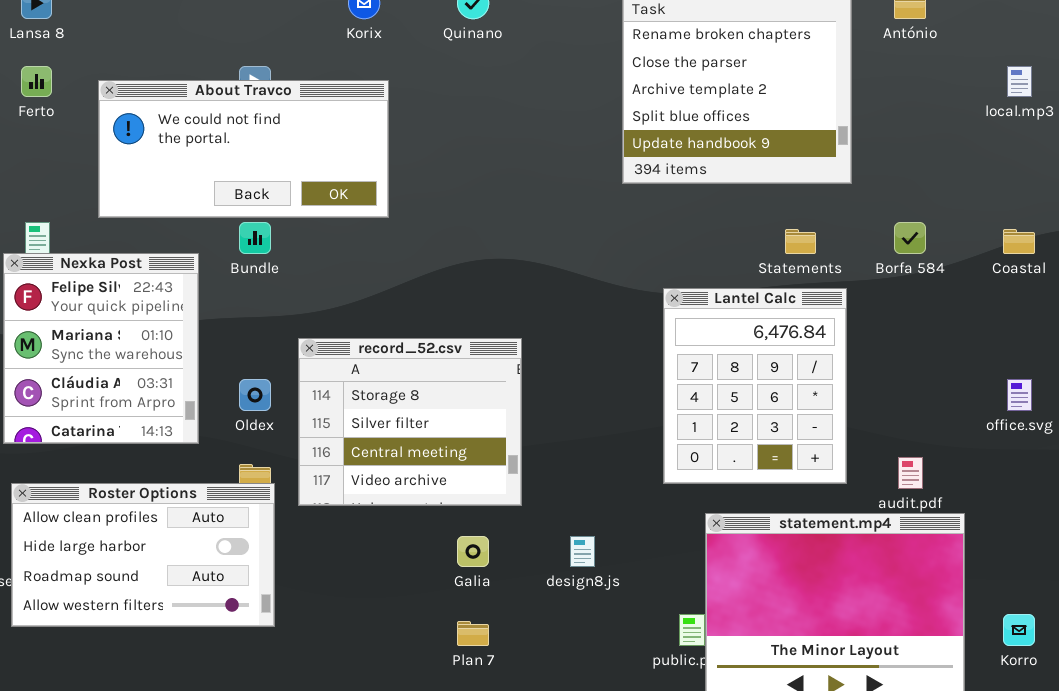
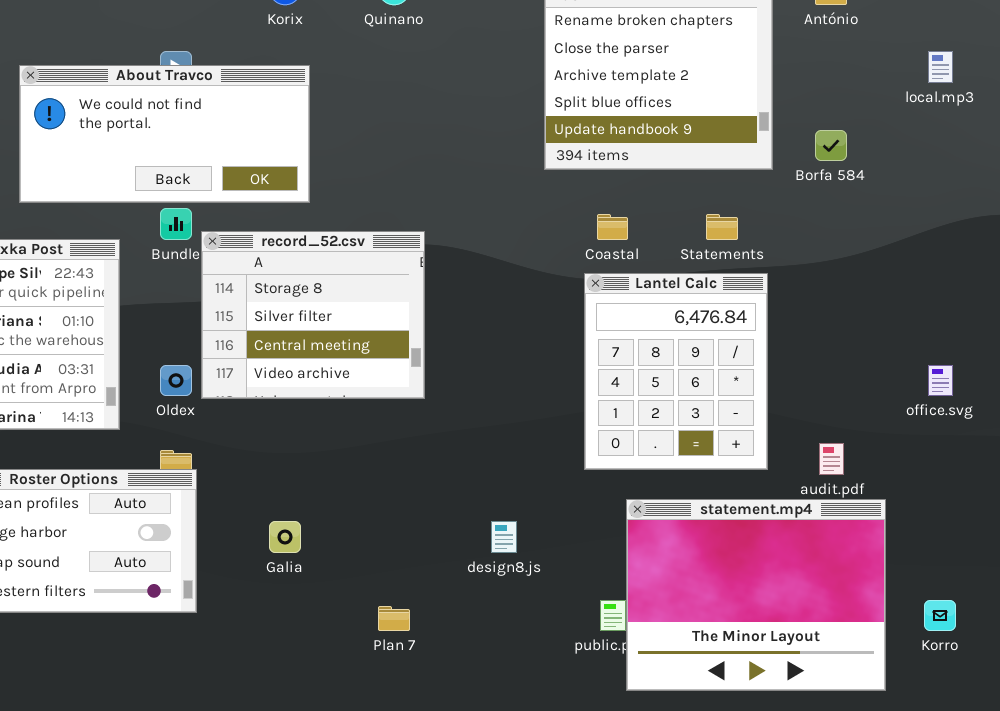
Borfa 584: [894,222,926,254] -> [815,130,847,161], moved
Coastal: [1003,229,1035,254] -> [597,214,628,240], moved
record_52.csv: [298,338,522,506] -> [201,231,425,399], moved
Galia: [457,536,489,567] -> [269,521,301,553], moved

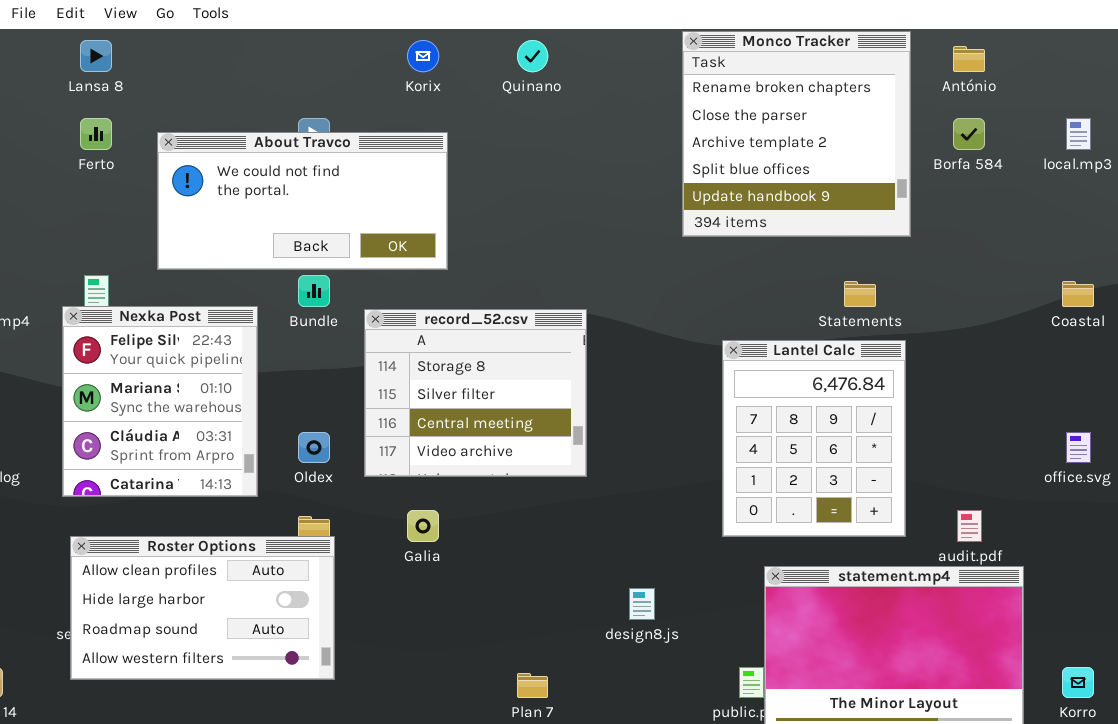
Borfa 584: [815,130,847,161] -> [953,118,985,150], moved
Coastal: [597,214,628,240] -> [1062,281,1094,307], moved
record_52.csv: [201,231,425,399] -> [364,309,587,477], moved
Galia: [269,521,301,553] -> [407,510,439,542], moved

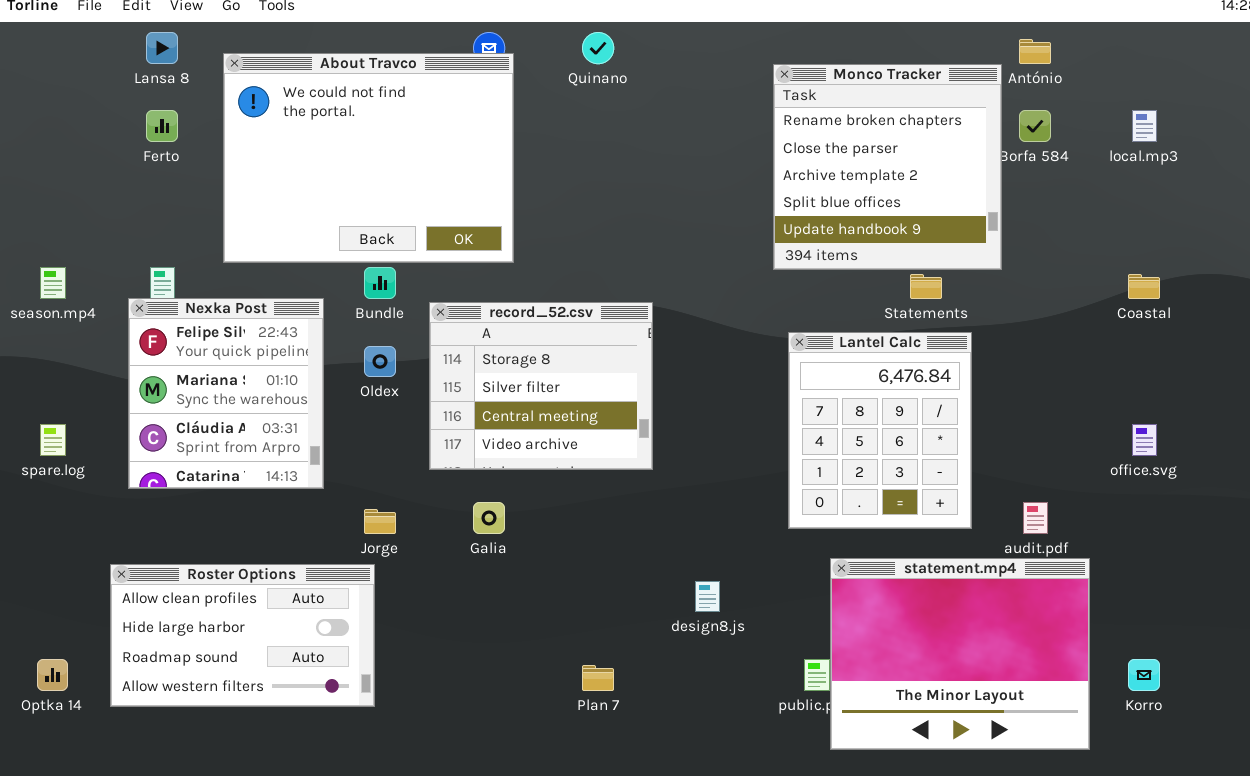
Monco Tracker: [682,31,911,237] -> [773,64,1002,270], moved
About Travco: [157,132,448,270] -> [223,53,514,263], resized
Oldex: [298,432,330,463] -> [364,346,396,377], moved
Roster Options: [70,536,335,680] -> [110,564,375,707], moved

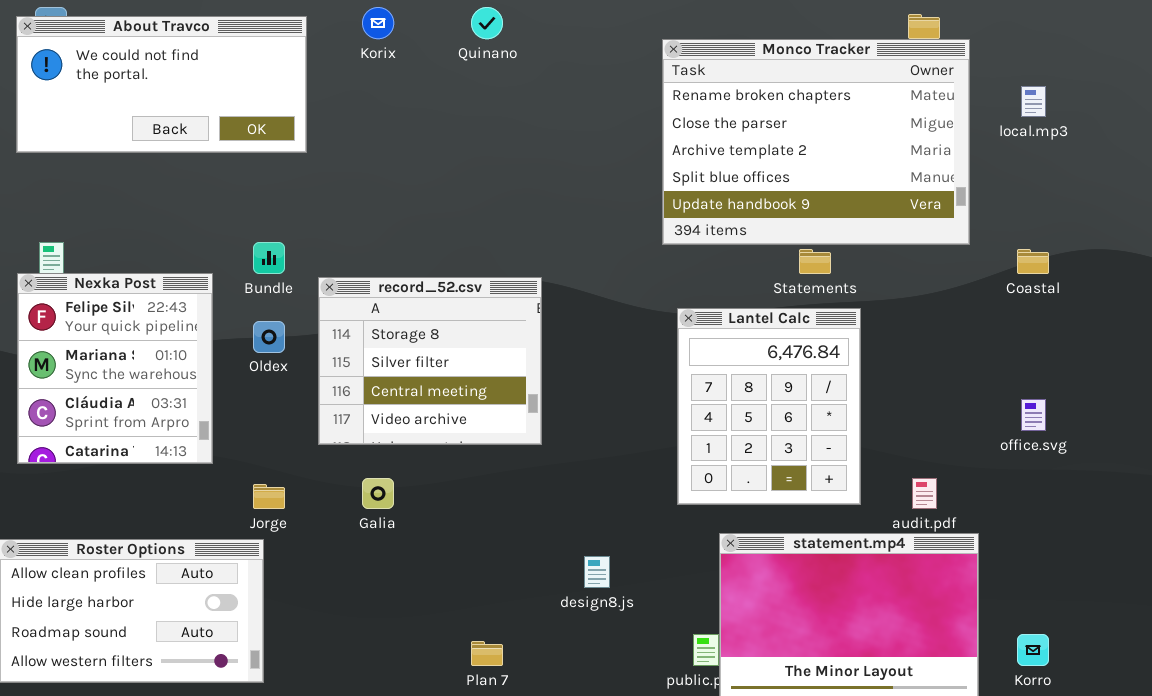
About Travco: [223,53,514,263] -> [16,16,307,153], moved, resized
Monco Tracker: [773,64,1002,270] -> [662,39,970,245], resized

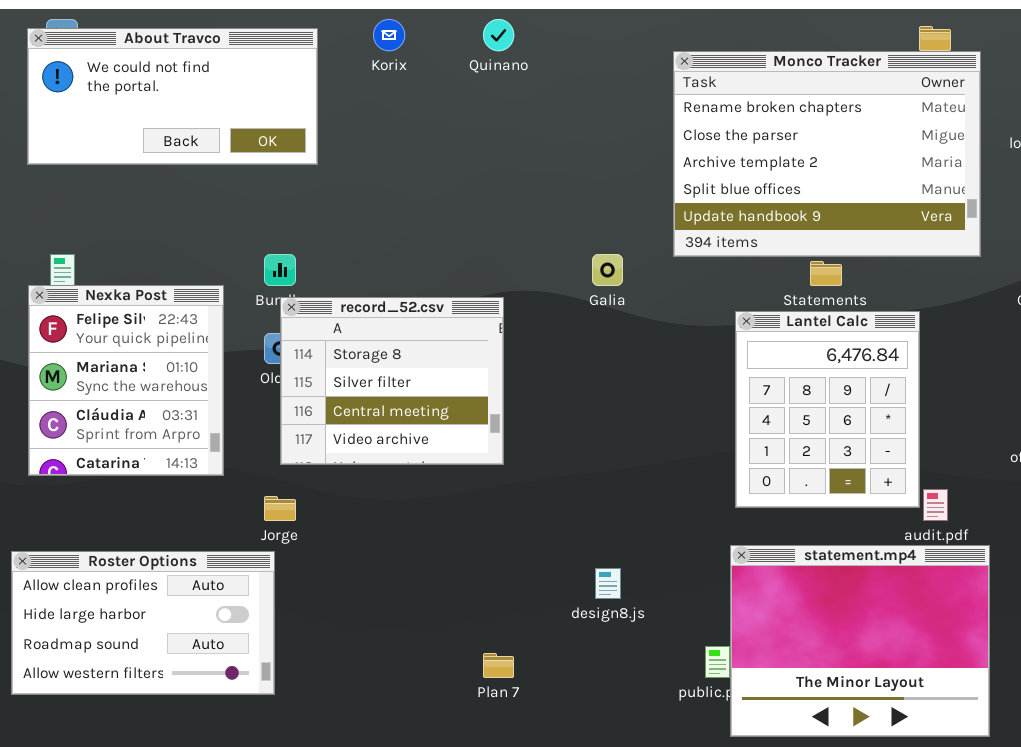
record_52.csv: [318,277,542,445] -> [280,297,504,465], moved
Lantel Calc: [677,308,861,505] -> [735,311,920,508], moved
Galia: [362,478,394,509] -> [592,254,623,286], moved

